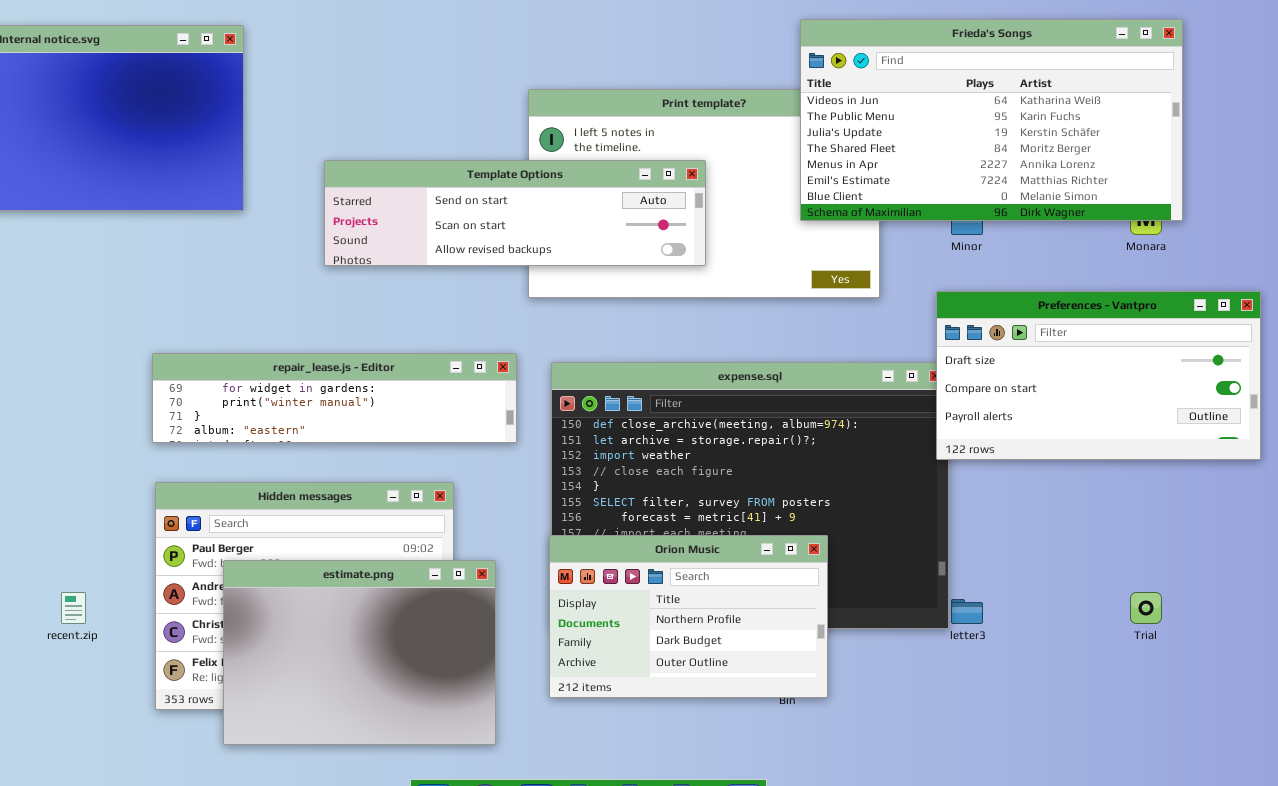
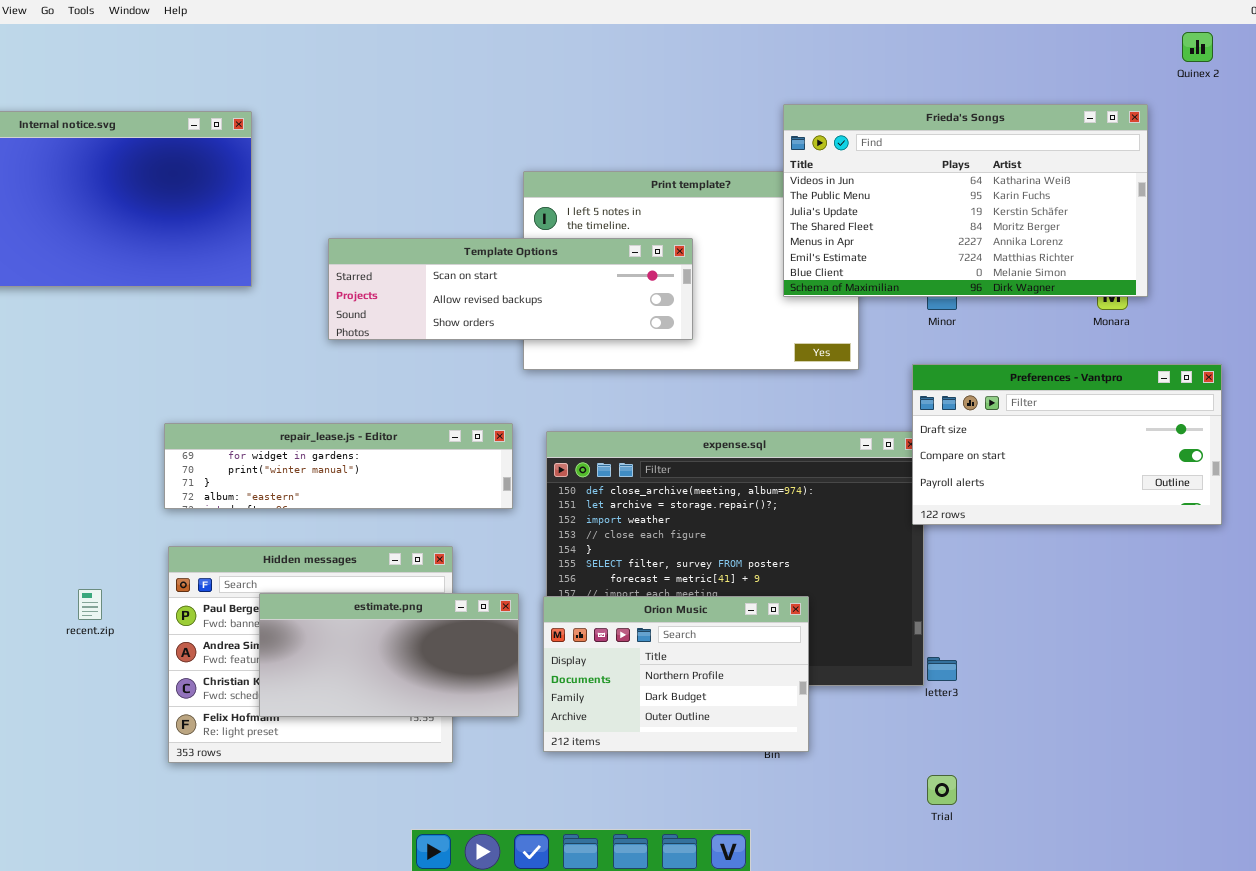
Template Options: [324,160,706,266] -> [328,238,693,340], scrolled down 1 row
estimate.png: [223,560,496,745] -> [259,593,519,717], moved, resized
recent.zip: [61,592,86,624] -> [78,589,102,620], moved
Trial: [1130,592,1162,624] -> [927,775,957,805], moved

